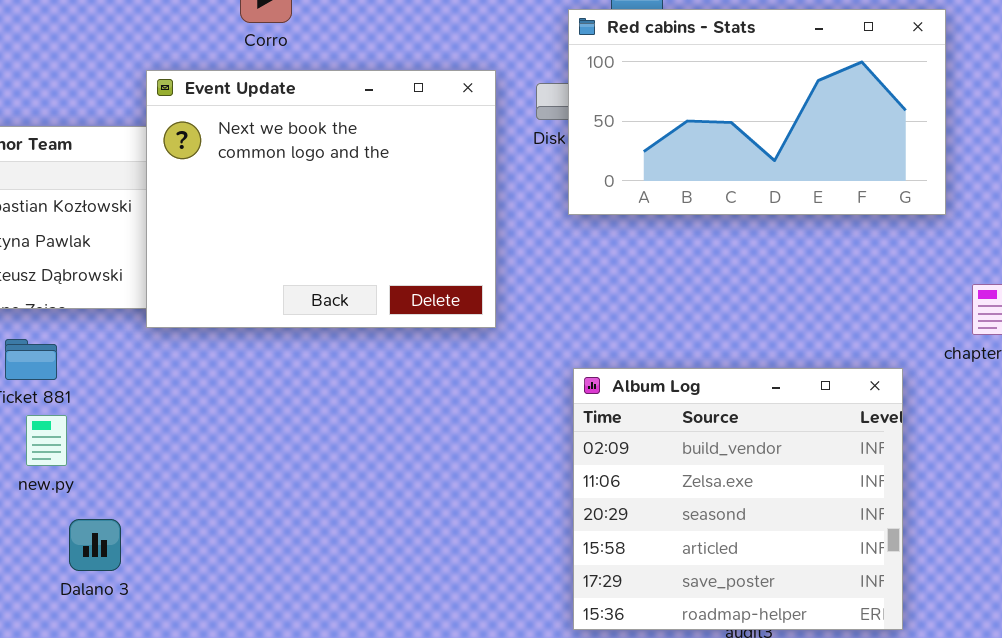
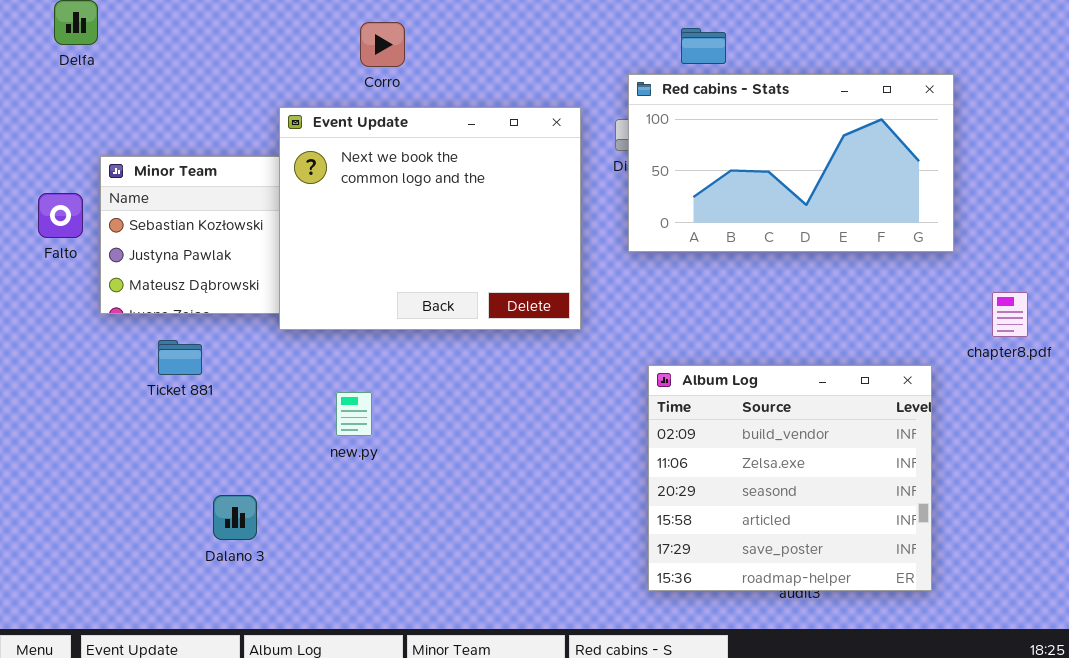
Red cabins - Stats: [568,9,946,215] -> [628,74,954,252], moved
new.py: [26,415,67,466] -> [336,392,372,436], moved

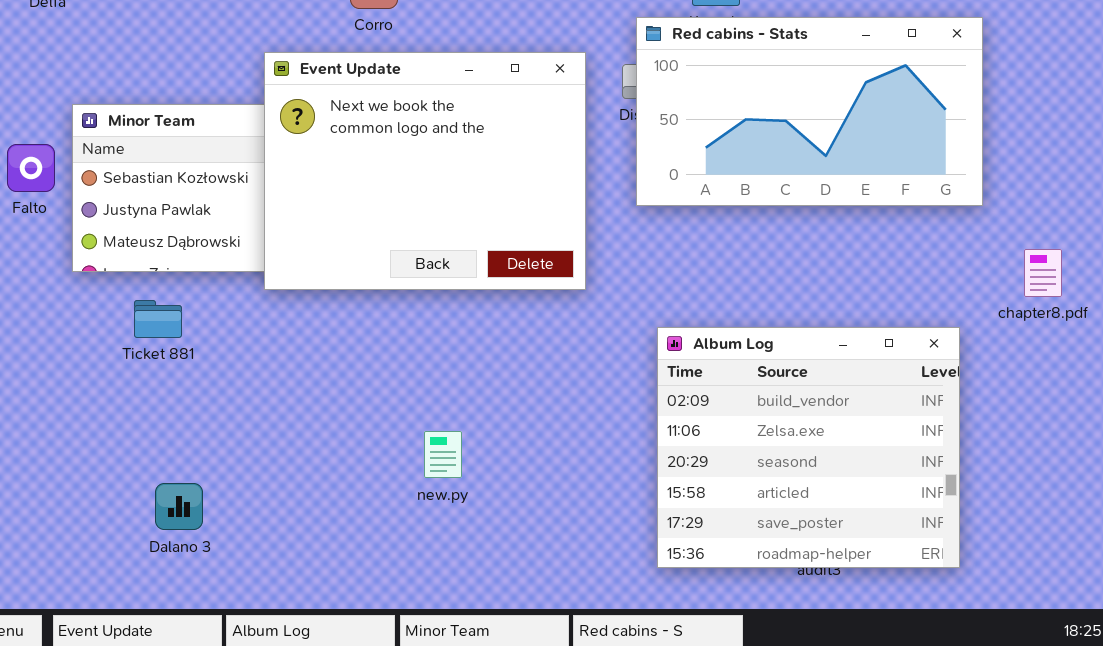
new.py: [336,392,372,436] -> [424,431,462,478], moved
Dalano 3: [213,495,257,540] -> [155,483,203,530], moved

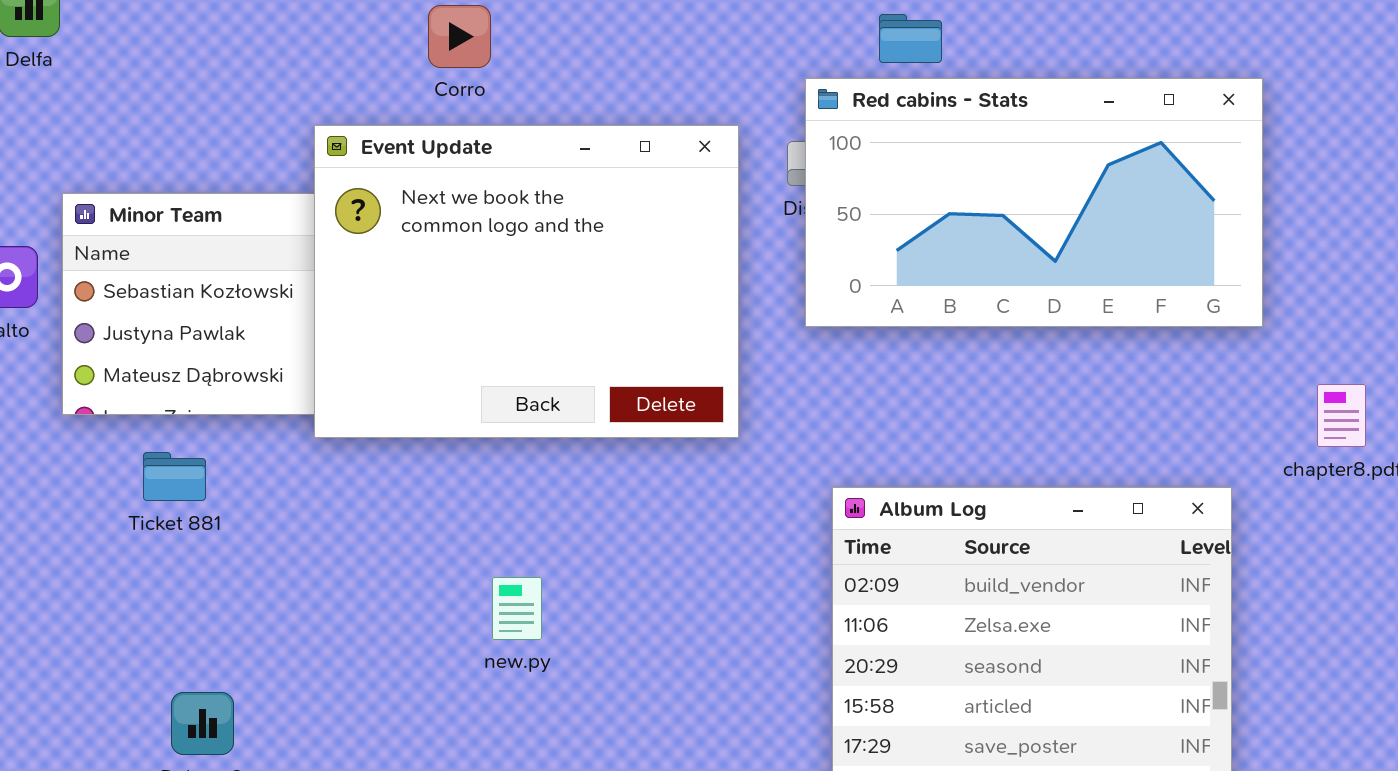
new.py: [424,431,462,478] -> [492,577,542,640], moved

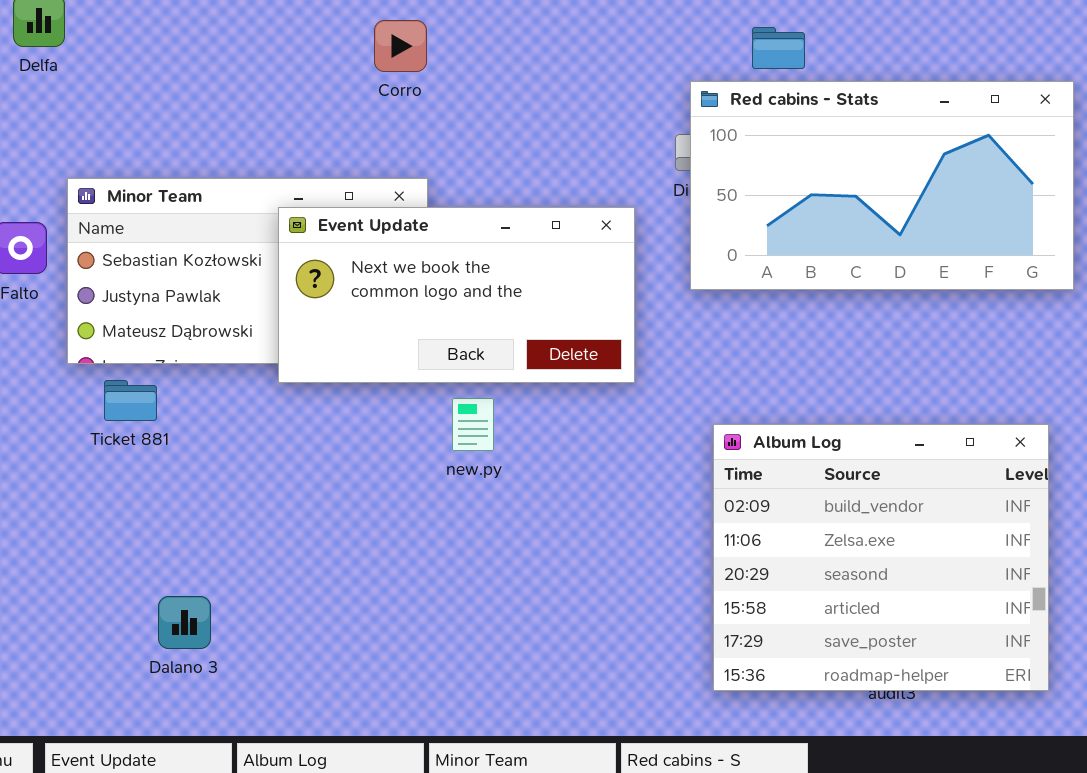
Event Update: [314,125,739,438] -> [278,207,635,383], resized
Ticket 881: [143,452,206,501] -> [104,380,157,421], moved
new.py: [492,577,542,640] -> [452,398,494,451], moved

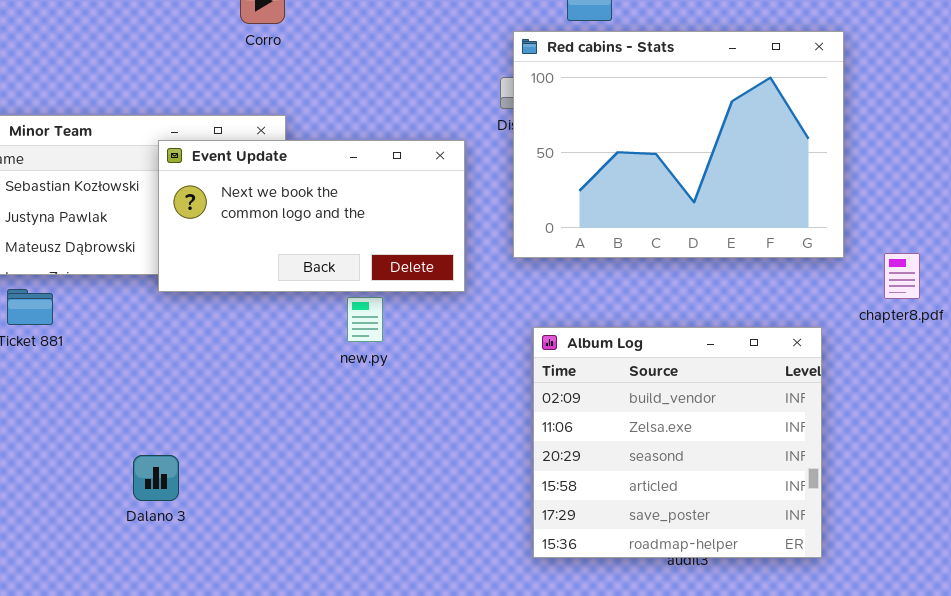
Red cabins - Stats: [690,81,1074,290] -> [513,31,844,258], resized
new.py: [452,398,494,451] -> [347,297,383,342], moved
Dalano 3: [158,596,211,649] -> [133,455,179,501], moved

